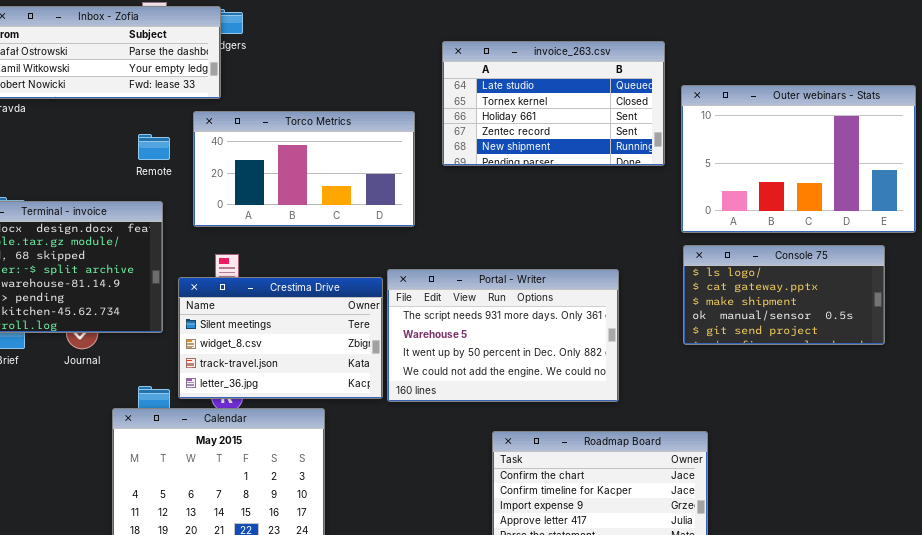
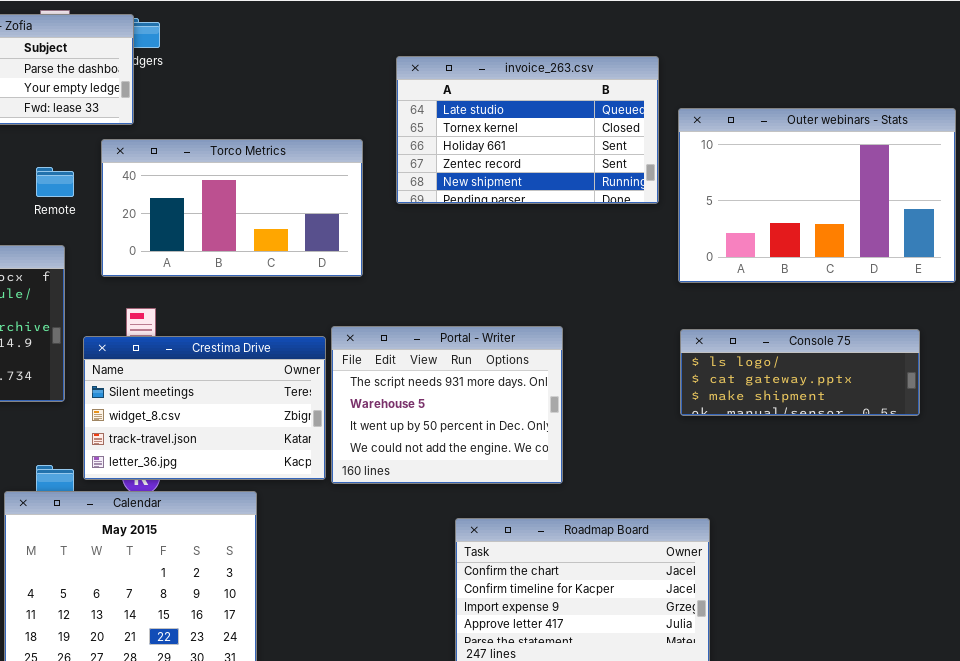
Console 75: [683,245,885,345] -> [680,329,920,416], resized
Portal - Writer: [387,269,619,402] -> [331,326,563,484], resized

